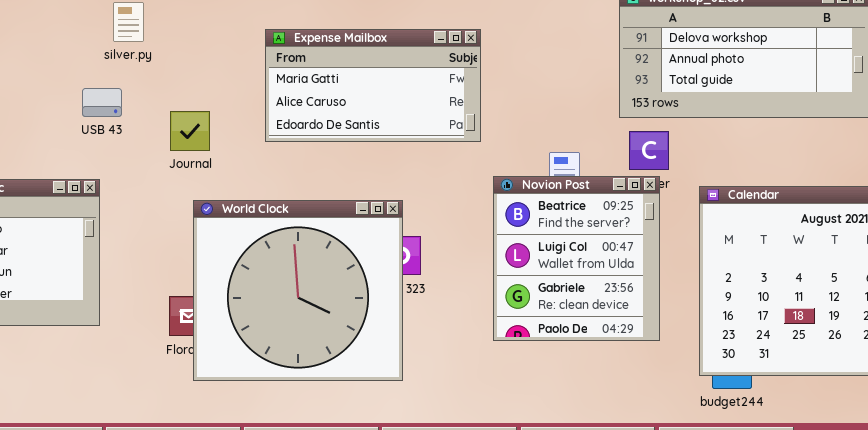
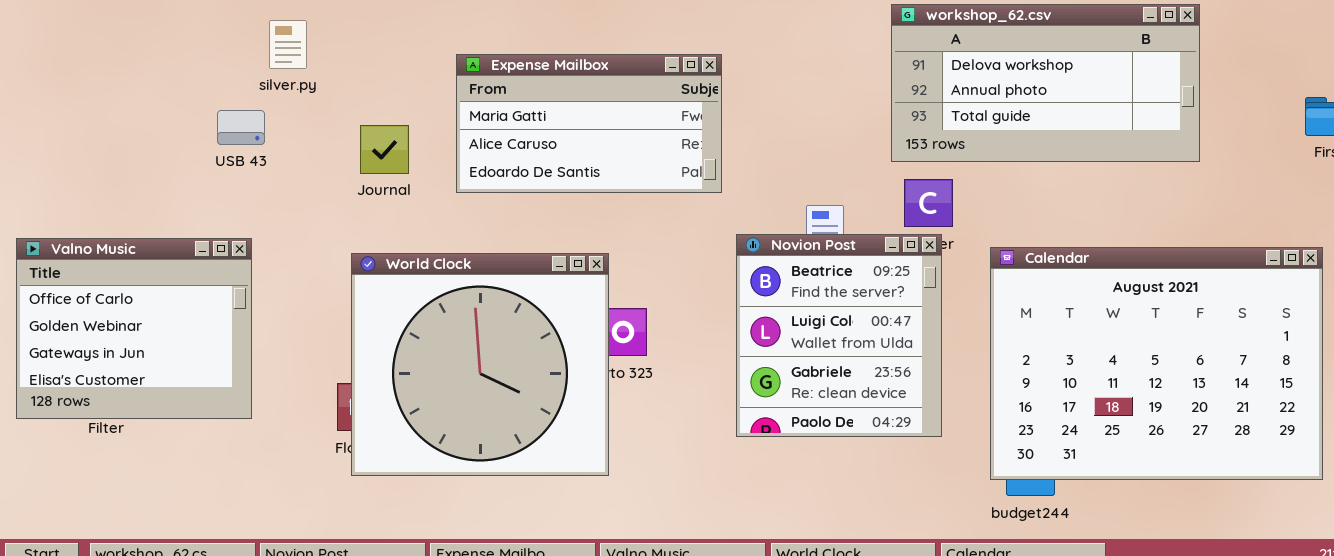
USB 43: [82,88,122,117] -> [217,110,265,145], moved
Journal: [170,111,210,151] -> [360,125,409,174], moved
World Clock: [193,200,403,381] -> [351,253,609,476], moved

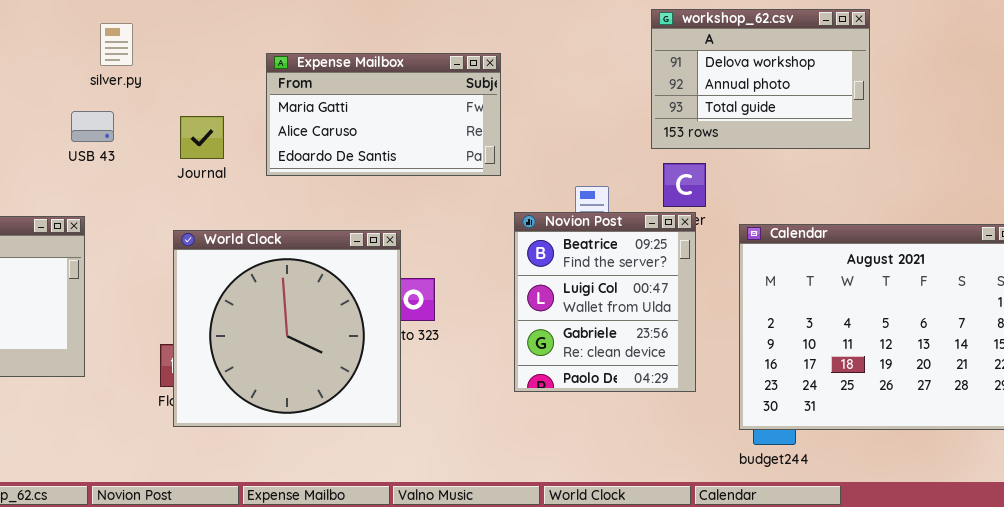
workshop_62.csv: [891,4,1200,162] -> [651,9,870,149], resized
USB 43: [217,110,265,145] -> [71,111,114,142], moved

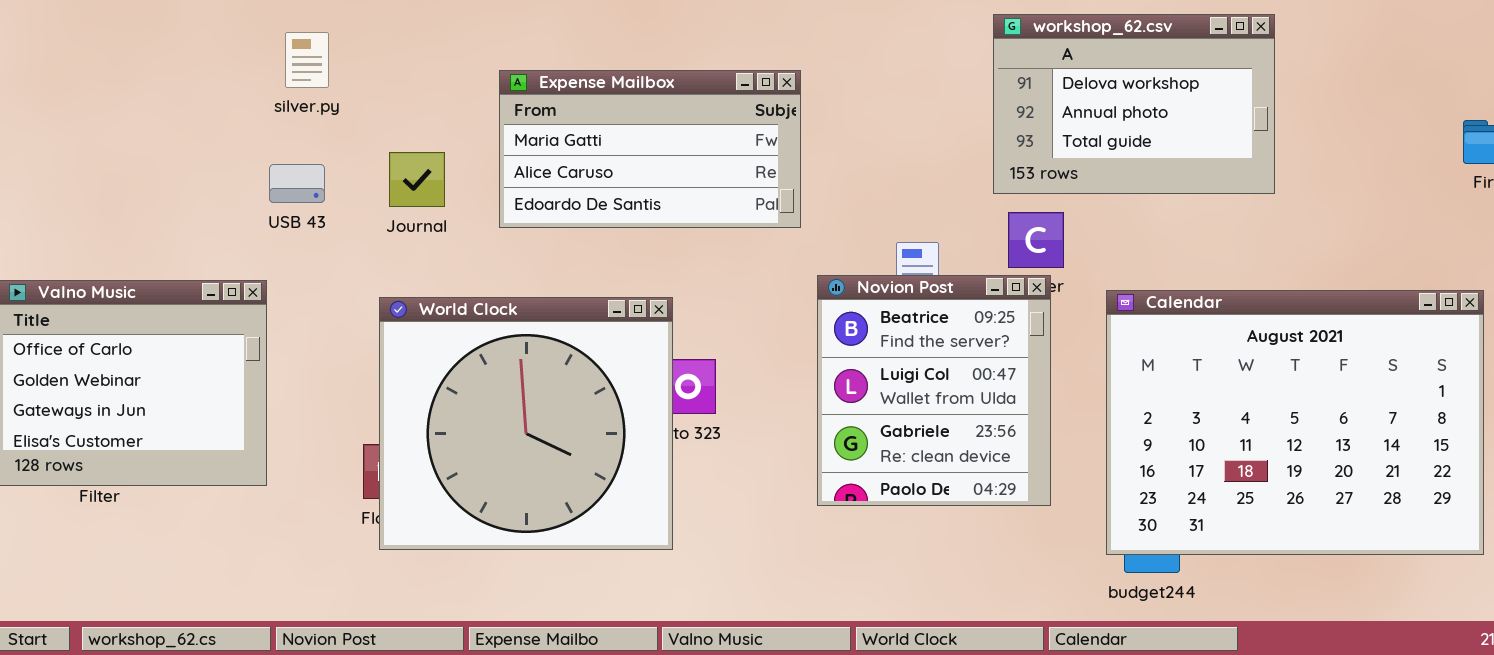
USB 43: [71,111,114,142] -> [269,164,325,203], moved

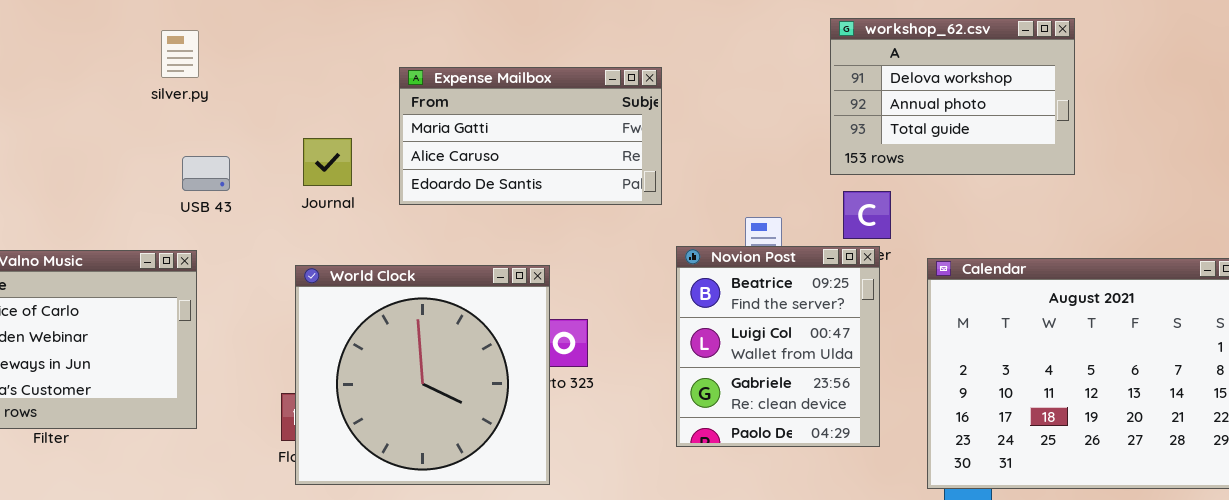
silver.py: [285,32,329,88] -> [161,30,199,78], moved
USB 43: [269,164,325,203] -> [182,156,230,191], moved

